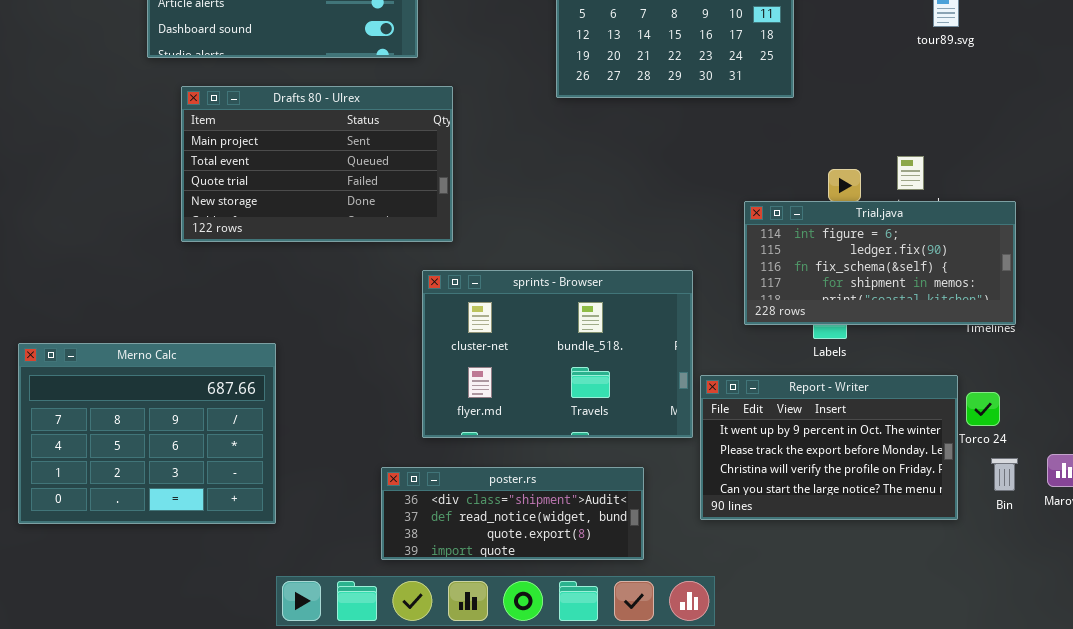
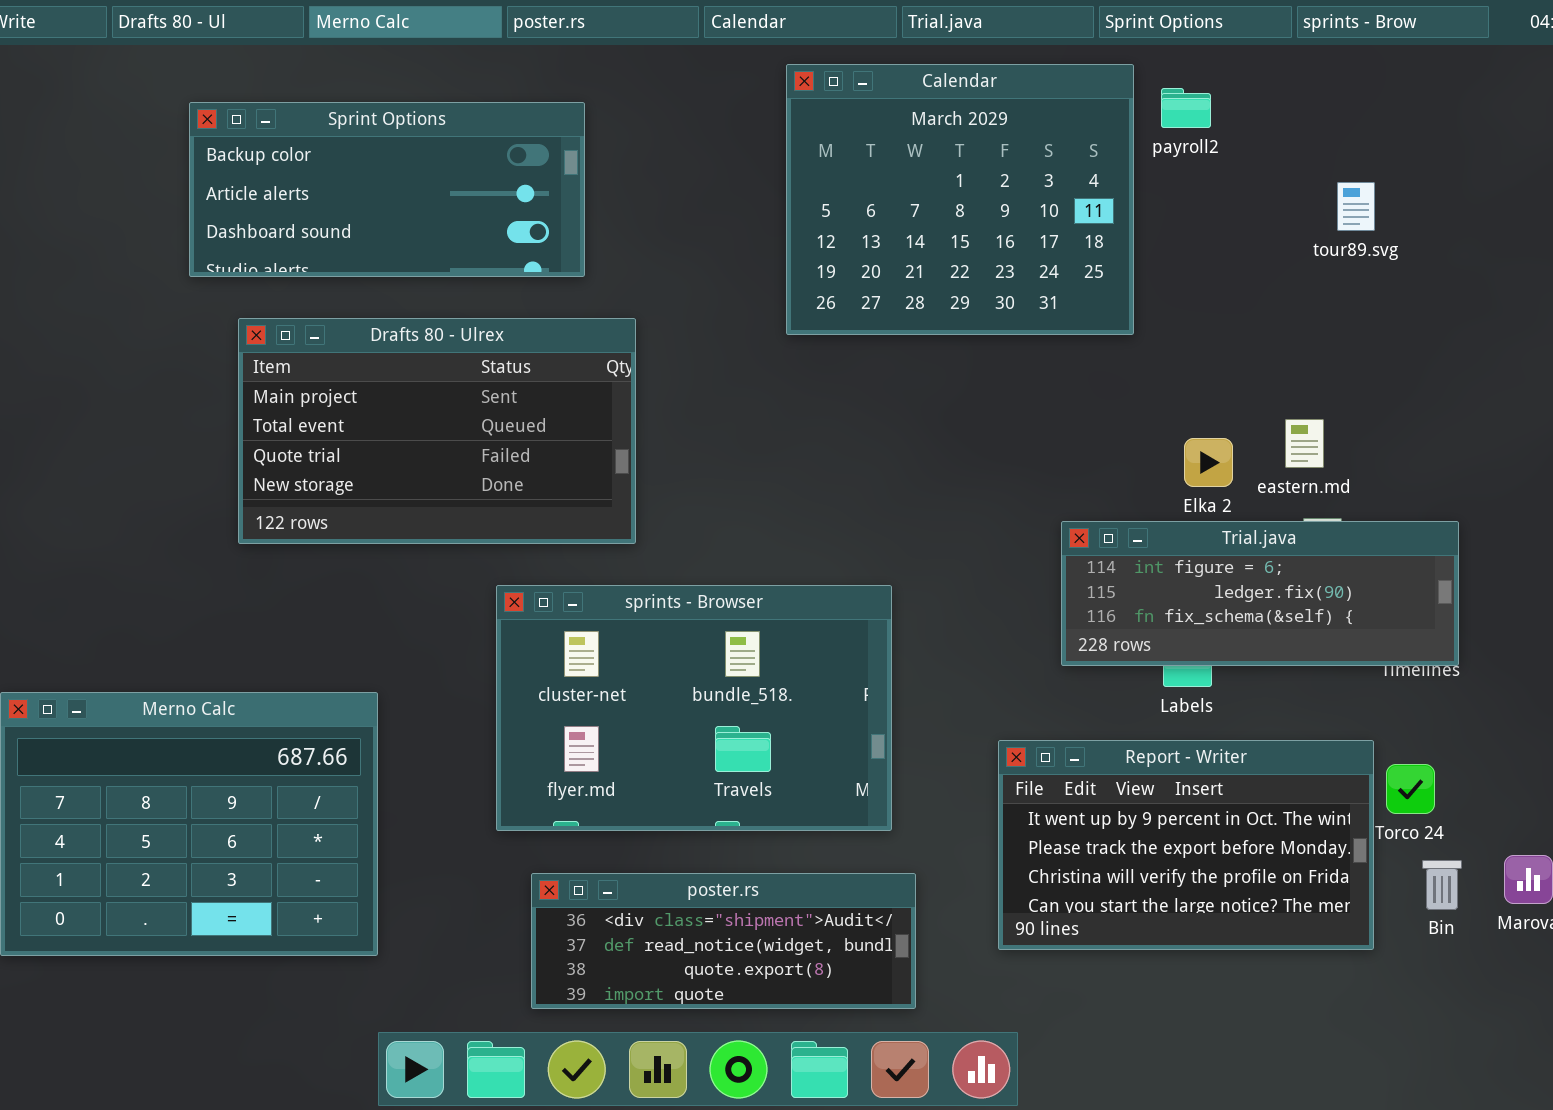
Trial.java: [744,201,1016,325] -> [1061,521,1459,666], resized
sprints - Browser: [422,270,693,438] -> [496,585,892,831], moved

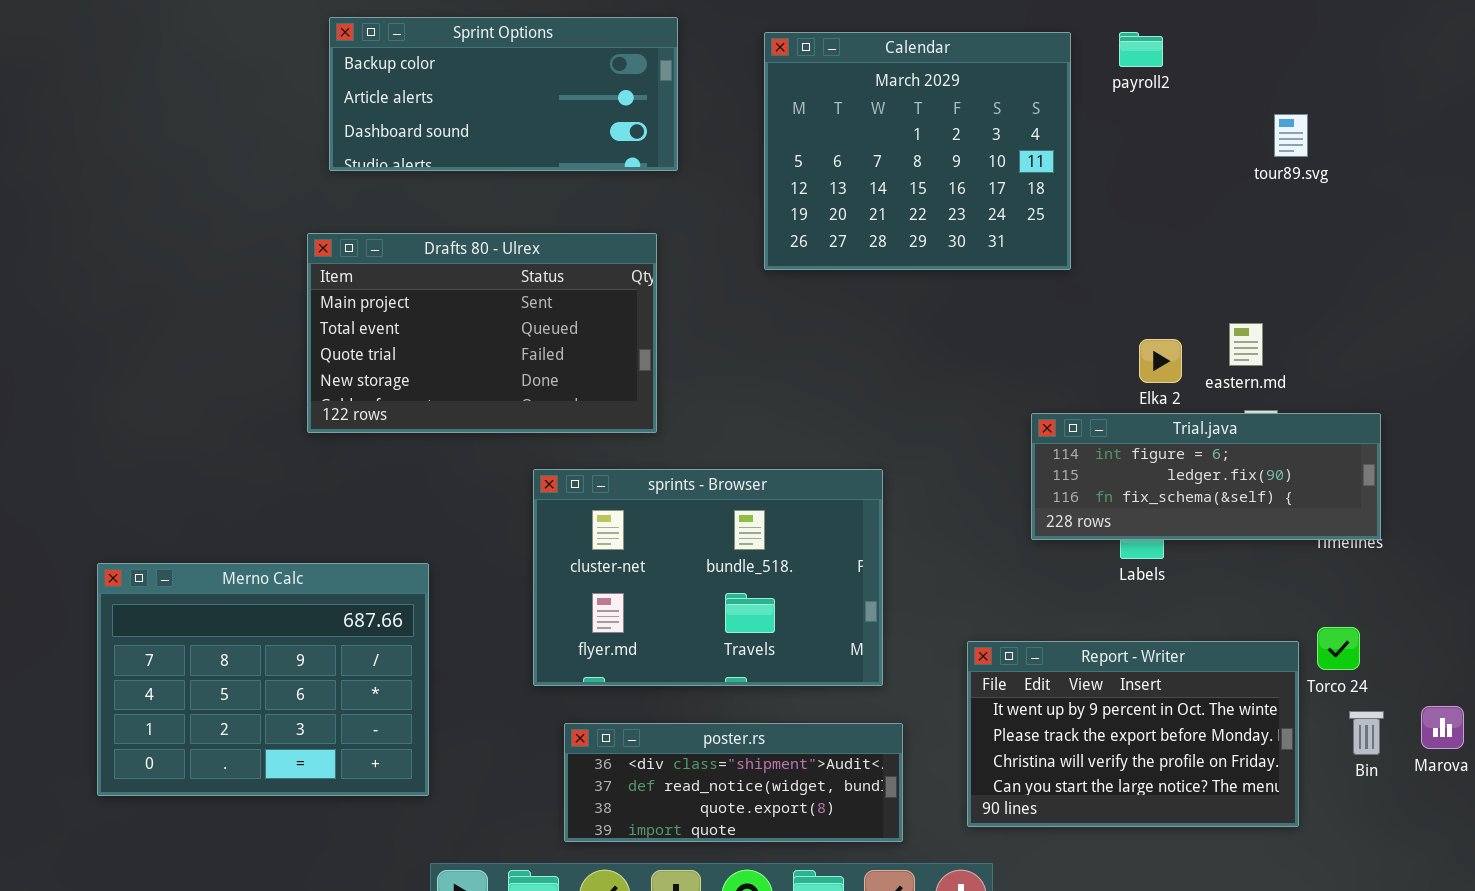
Calendar: [786,64,1134,335] -> [764,32,1071,270], moved
Sprint Options: [189,102,585,277] -> [329,17,678,171], moved
Report - Writer: [998,740,1374,950] -> [967,641,1299,827], moved

